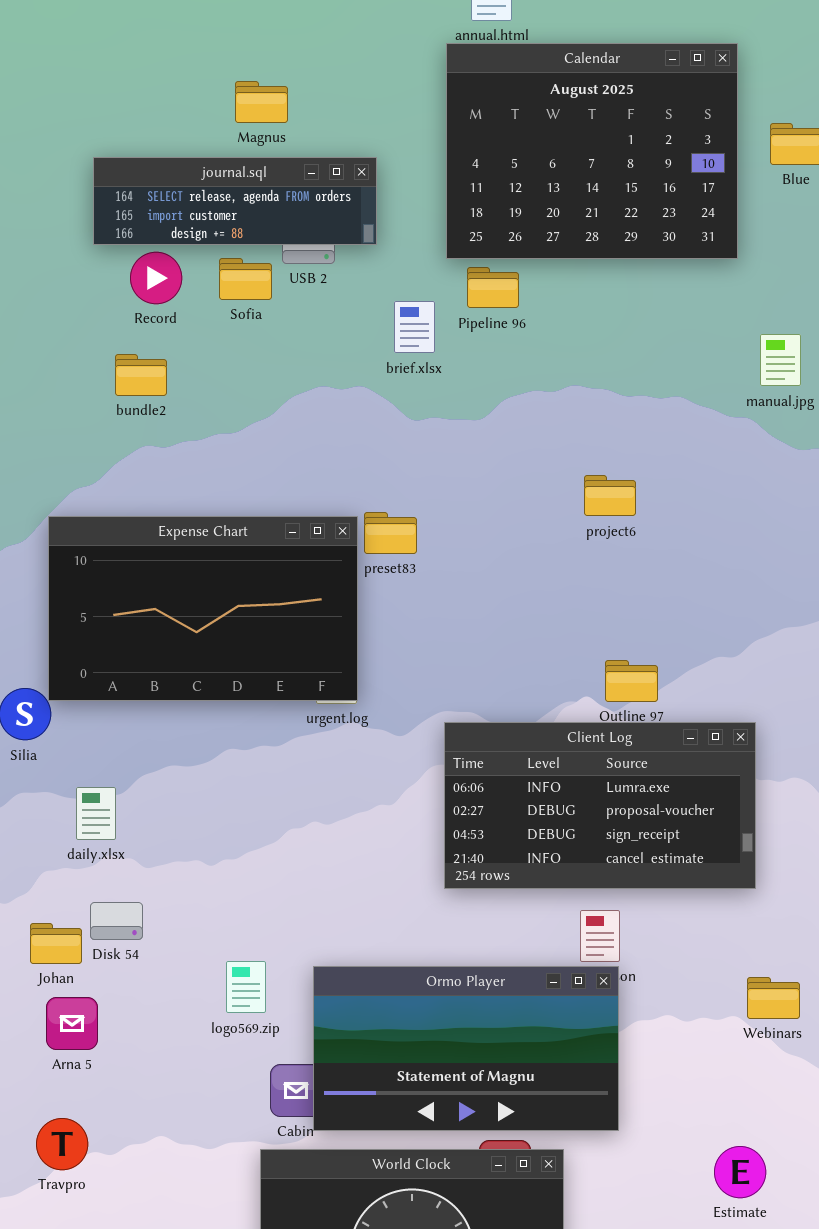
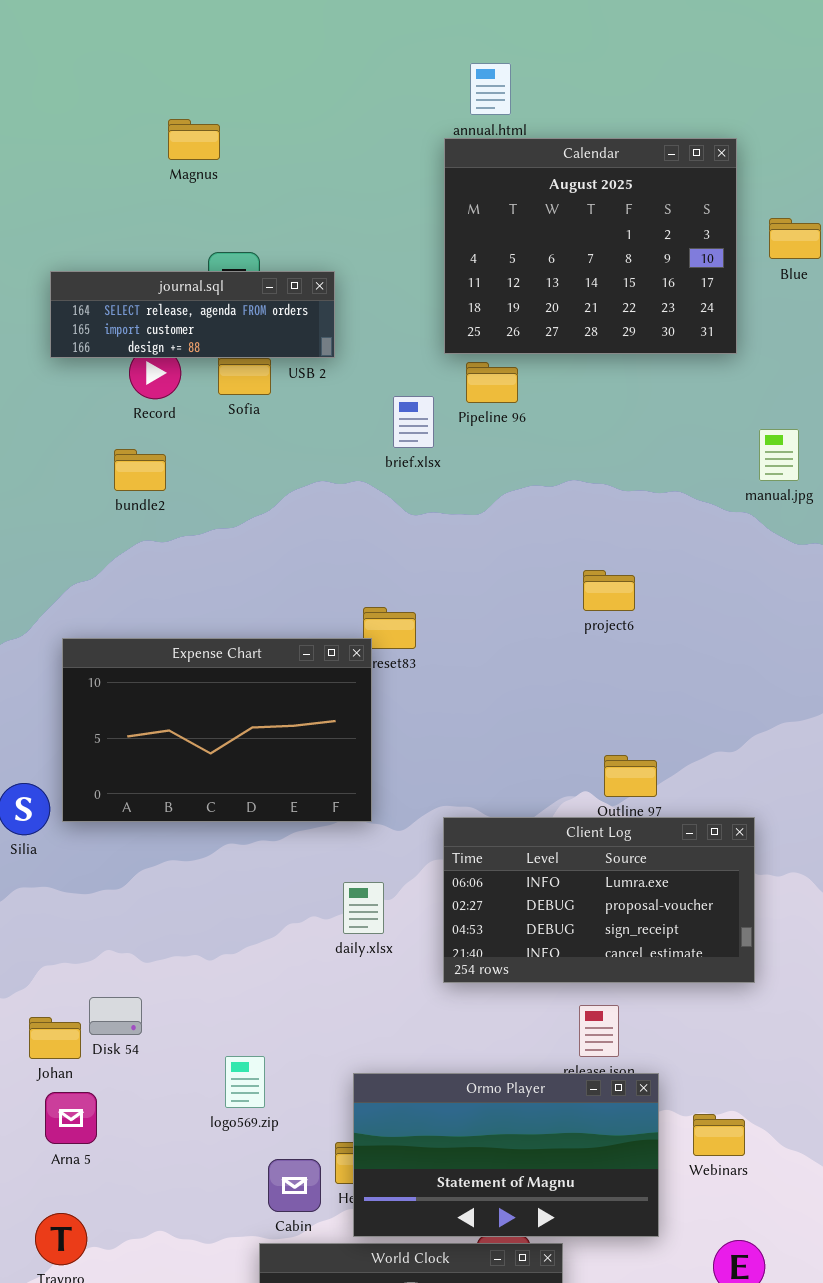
Magnus: [235,81,288,123] -> [168,119,220,160], moved
journal.sql: [93,157,377,245] -> [50,271,335,358], moved
Expense Chart: [48,516,358,701] -> [62,638,372,822], moved
daily.xlsx: [76,787,116,840] -> [343,882,384,934], moved
Ormo Player: [313,966,619,1131] -> [353,1073,659,1237], moved
Webinars: [747,977,800,1019] -> [693,1114,745,1156], moved

